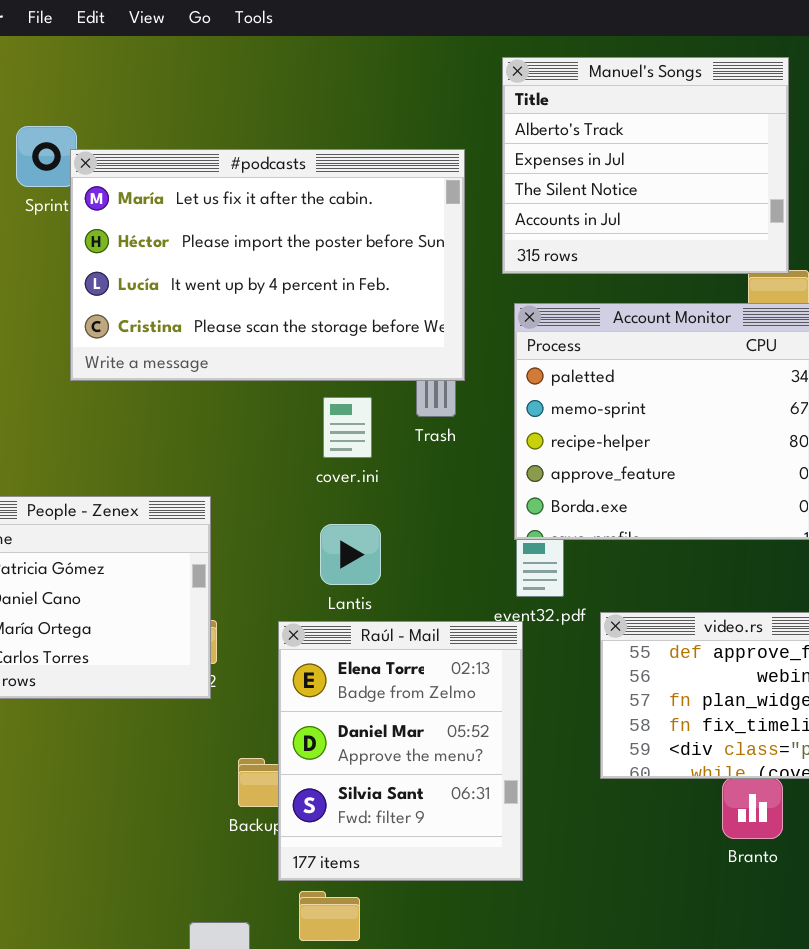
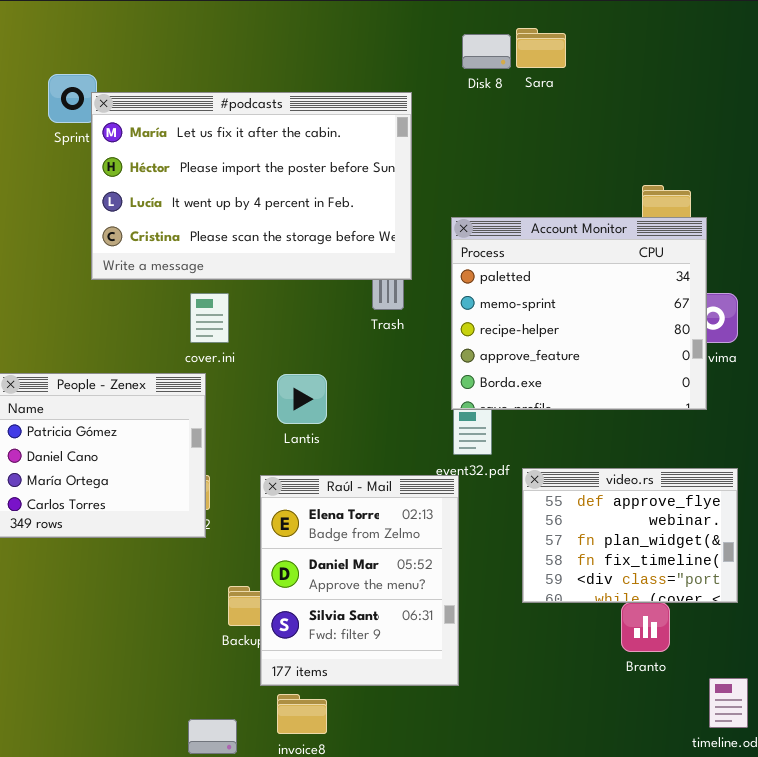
Manuel's Songs: [502,57,789,274] -> none, closed
cover.ini: [323,397,372,458] -> [190,293,229,343], moved
Lantis: [320,524,381,585] -> [277,374,327,424], moved

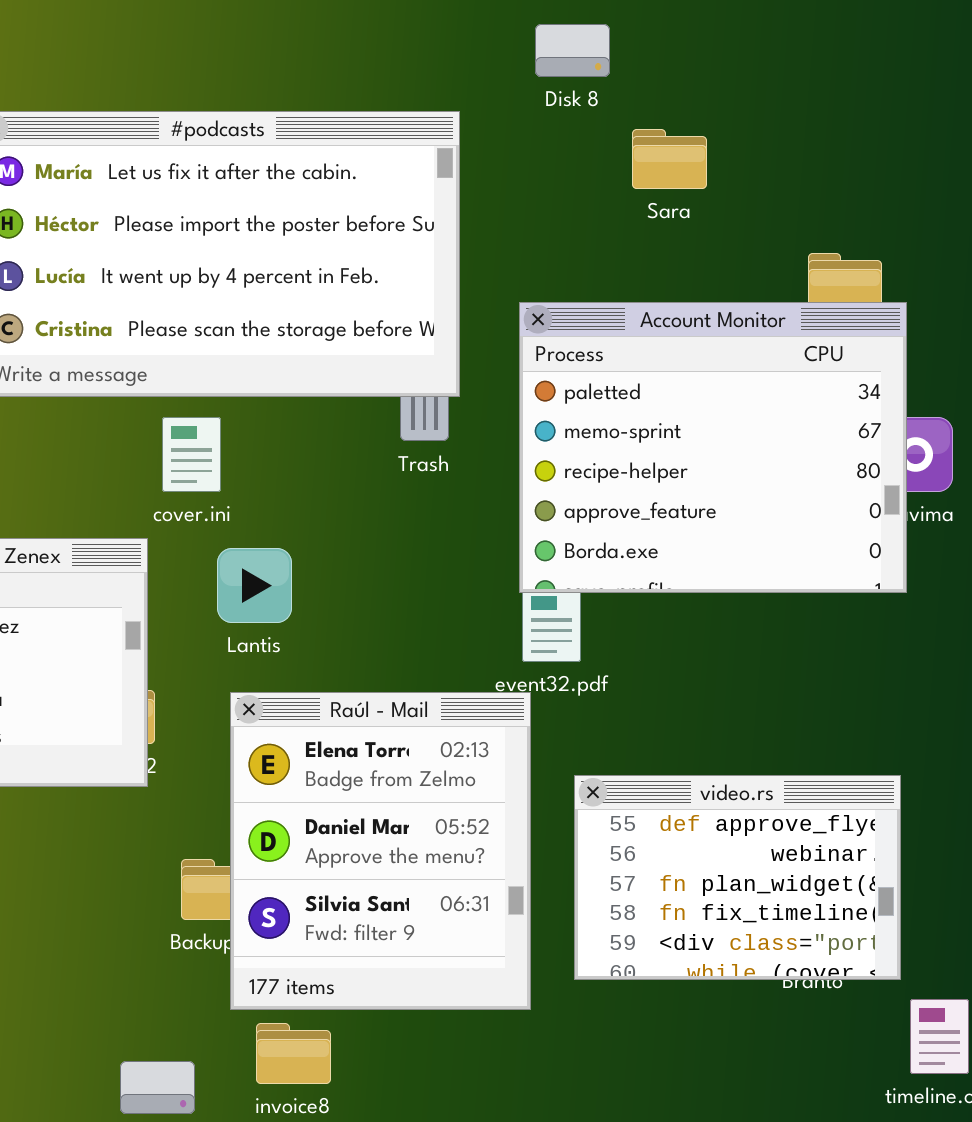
Sara: [516,28,566,68] -> [632,129,707,189], moved
cover.ini: [190,293,229,343] -> [162,417,221,492], moved
Lantis: [277,374,327,424] -> [217,548,292,623], moved
video.rs: [522,468,738,603] -> [574,775,901,980], moved

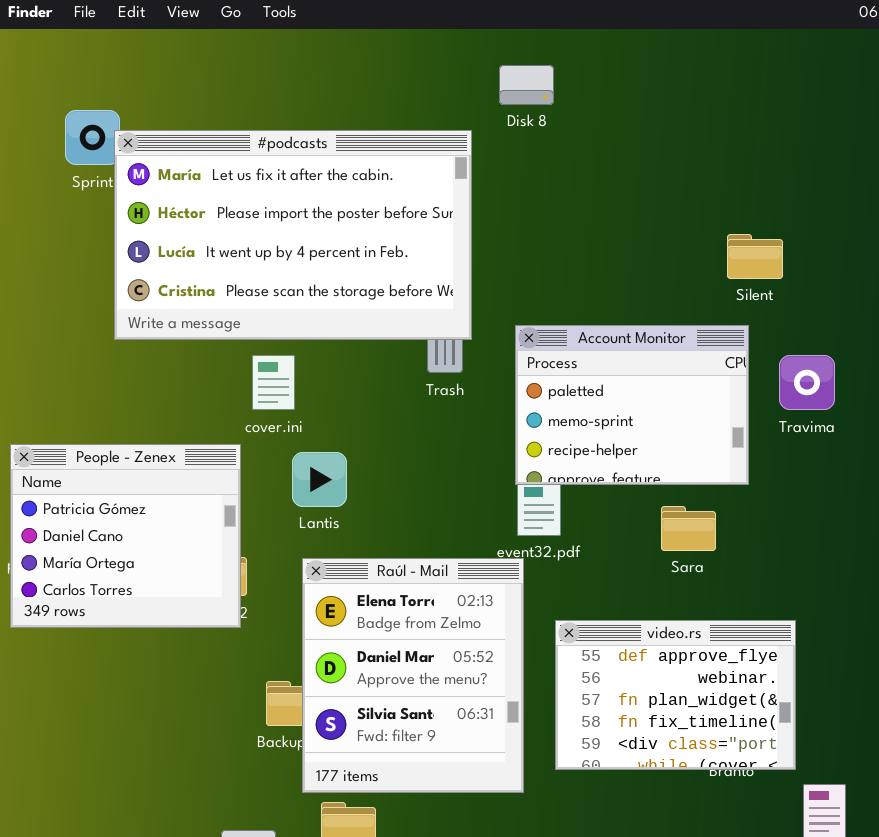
Disk 8: [535,24,610,77] -> [499,65,554,105], moved
Sara: [632,129,707,189] -> [661,506,716,551], moved
Account Monitor: [519,302,907,593] -> [515,325,749,485], resized

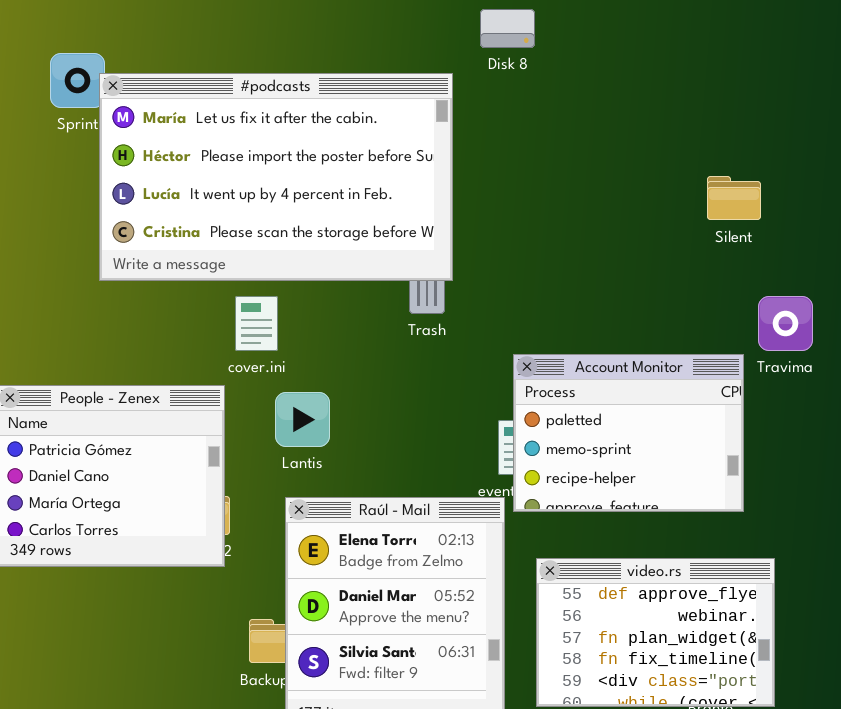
Account Monitor: [515,325,749,485] -> [513,354,744,512], moved

